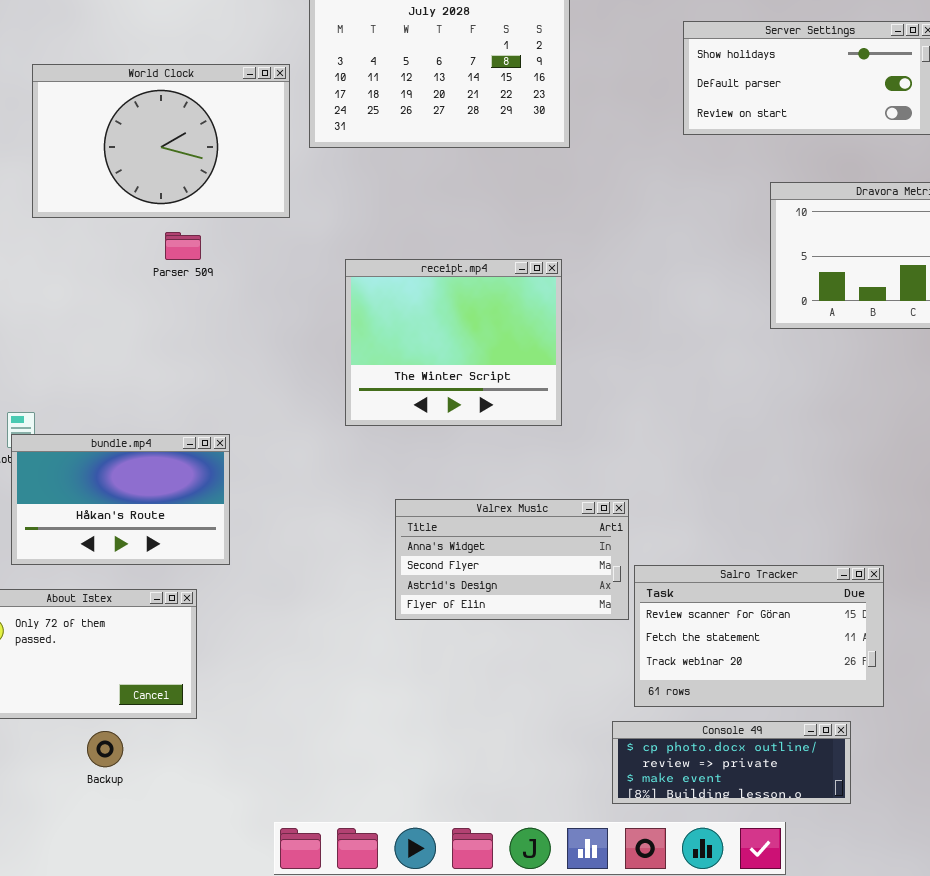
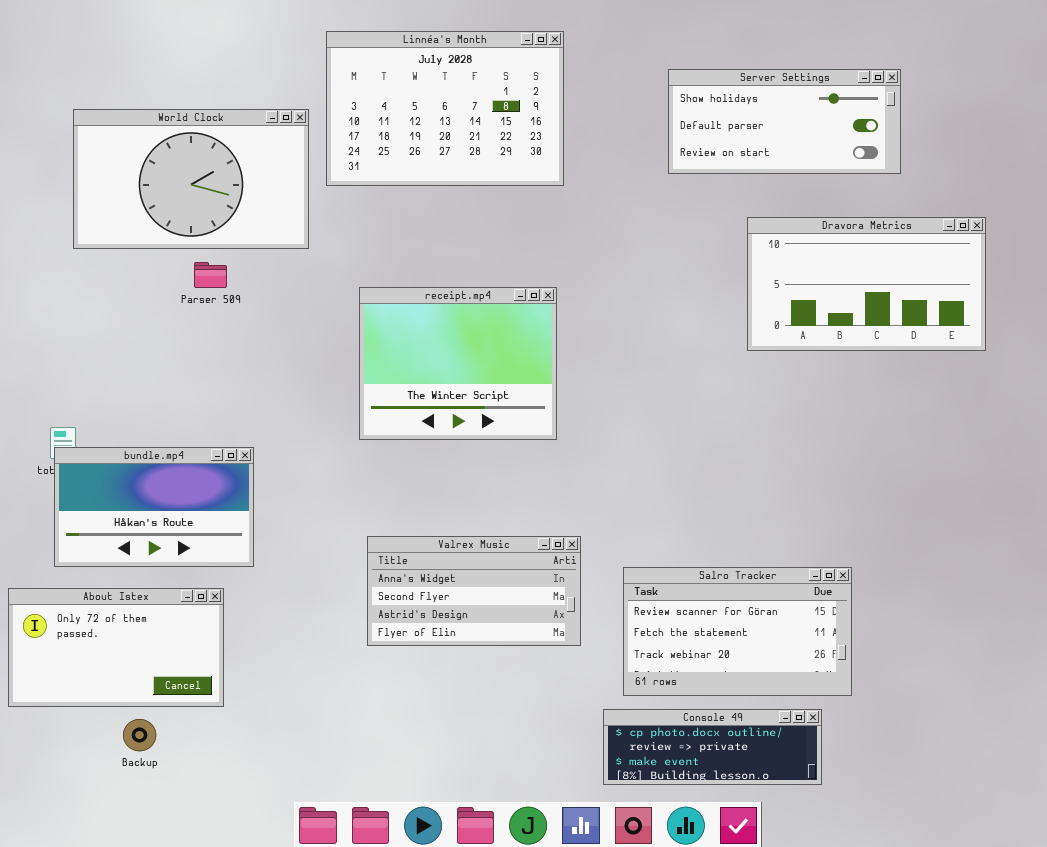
Valrex Music: [395,499,629,620] -> [367,536,581,646], moved

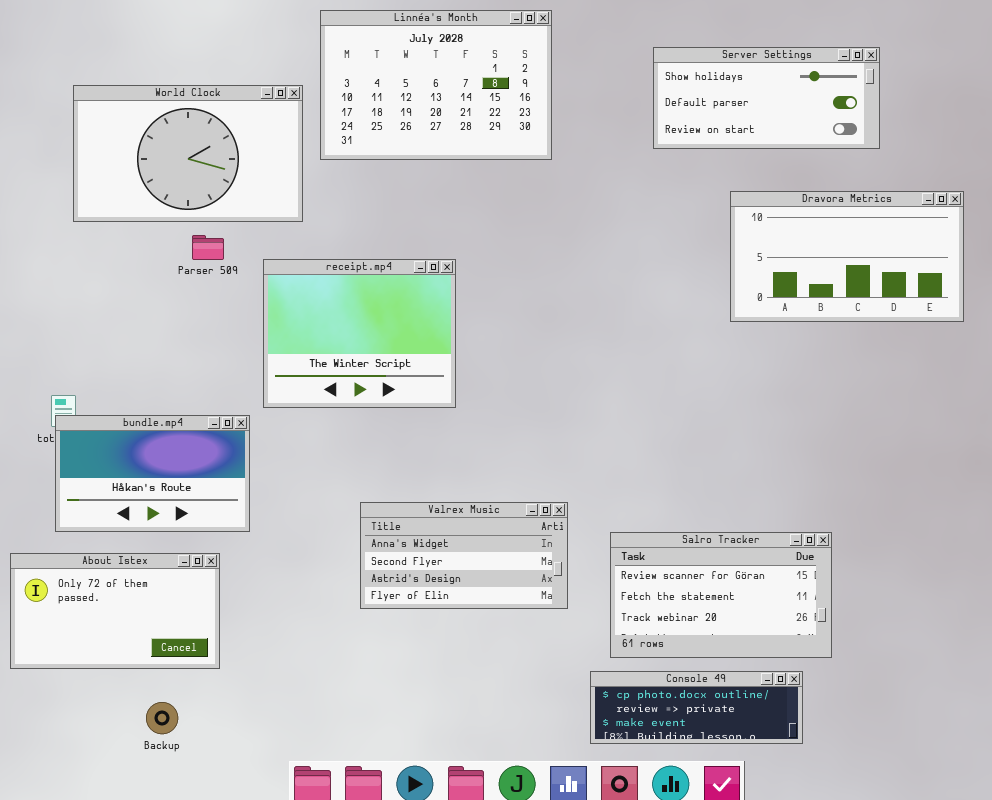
receipt.mp4: [359,287,557,440] -> [263,259,456,408], moved
Backup: [123,719,156,751] -> [146,702,178,734], moved

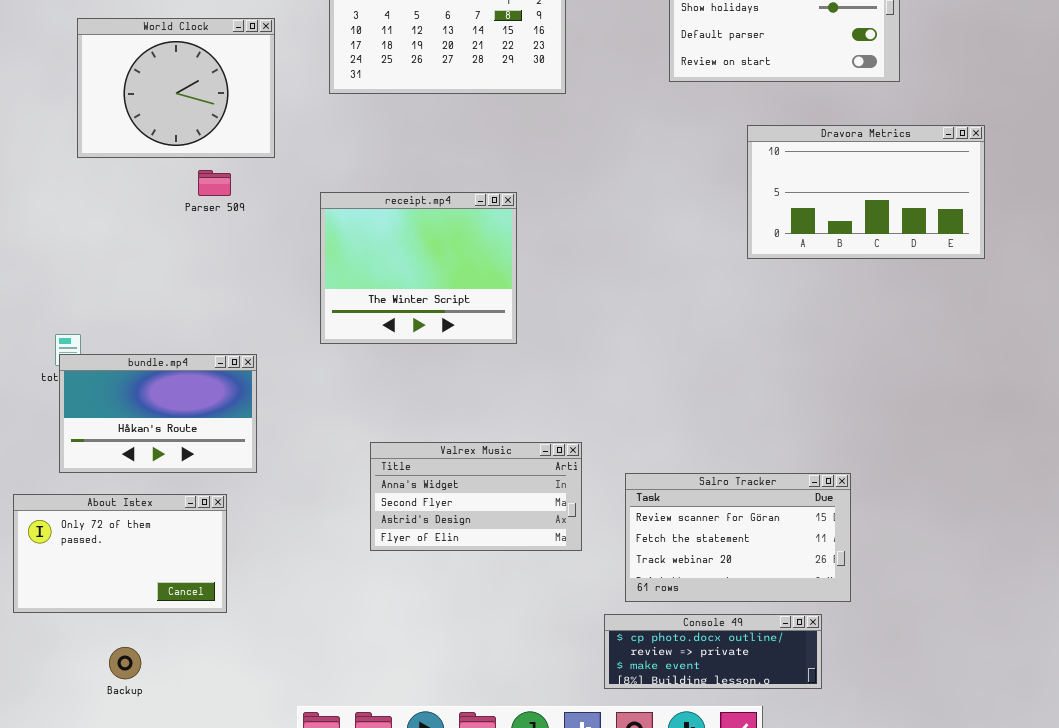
World Clock: [73,85,303,222] -> [77,18,275,158], resized
receipt.mp4: [263,259,456,408] -> [320,192,517,344], moved
Backup: [146,702,178,734] -> [109,647,141,679], moved

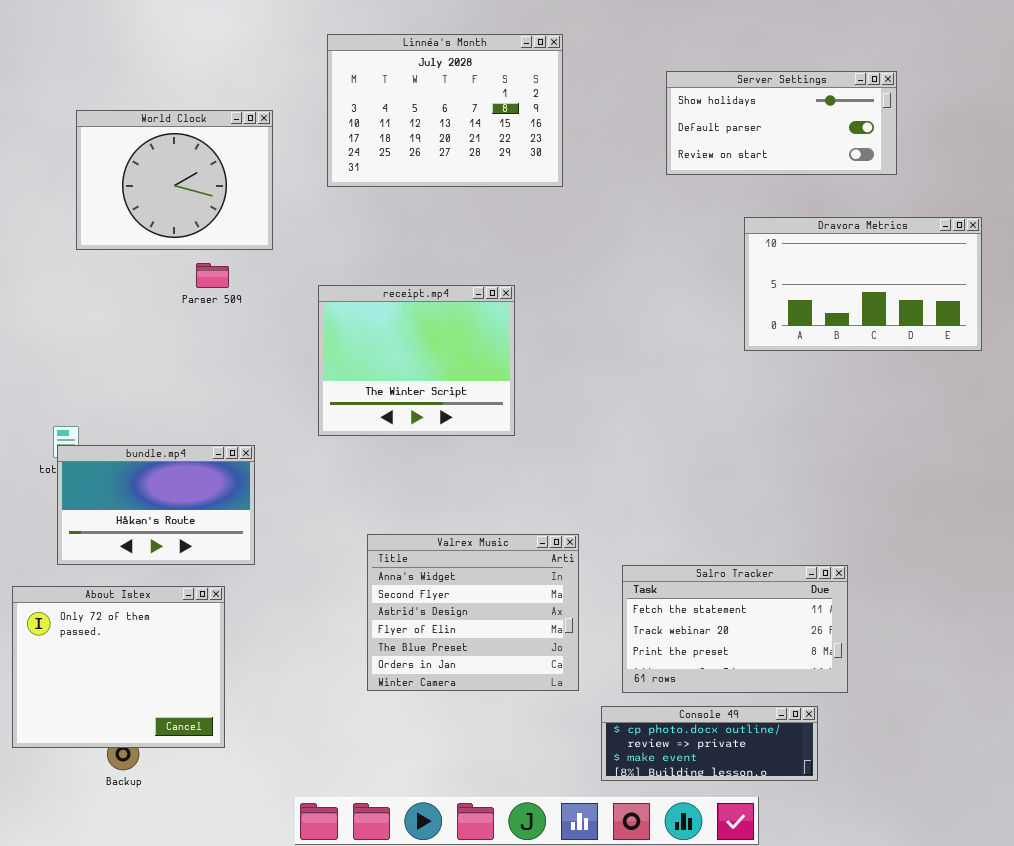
Valrex Music: [370,442,582,551] -> [367,534,579,691], resized
Salro Tracker: [625,473,851,602] -> [622,565,848,693], scrolled down 1 row
About Istex: [13,494,227,613] -> [12,586,225,748], resized

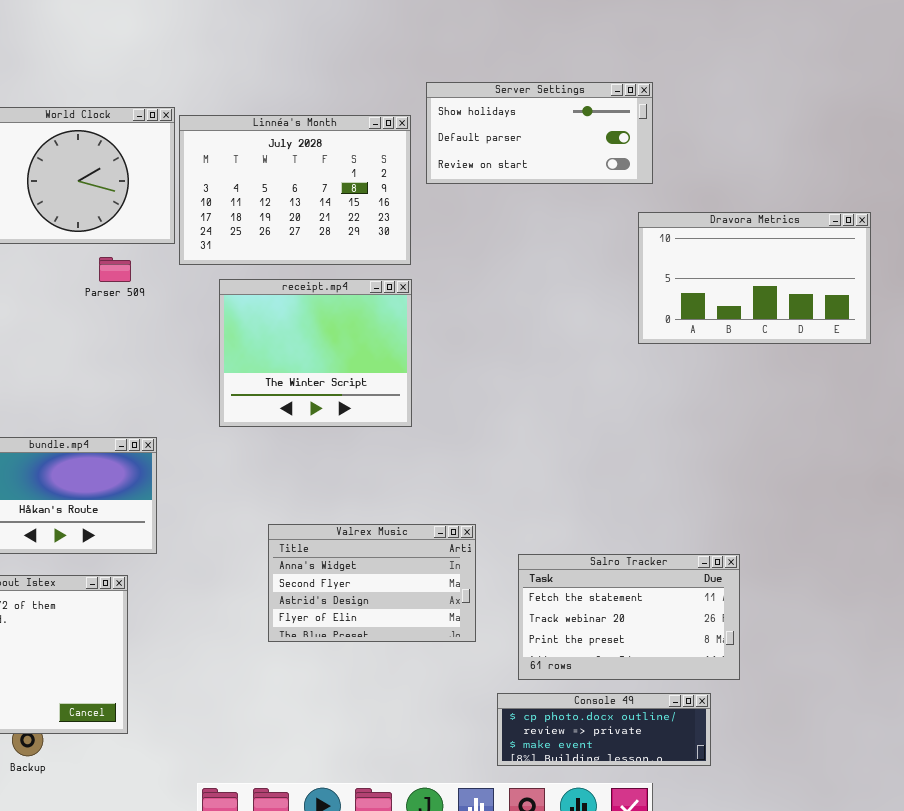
Linnéa's Month: [327,34,563,187] -> [179,115,411,265], moved
Server Settings: [666,71,897,175] -> [426,82,653,184], moved
Valrex Music: [367,534,579,691] -> [268,524,476,642], resized

